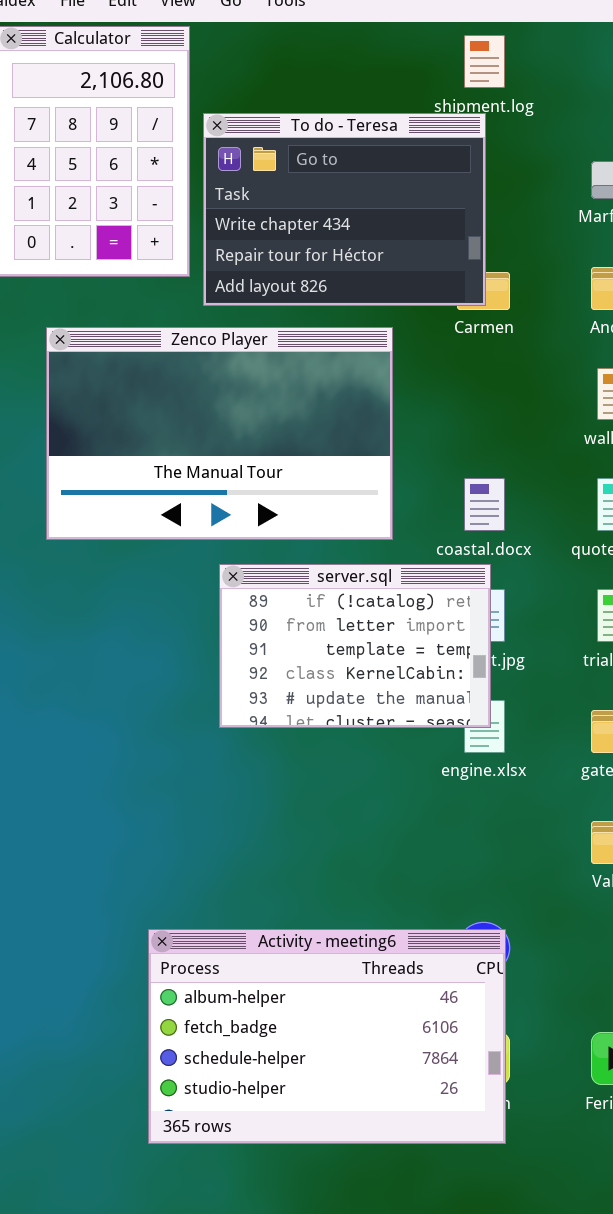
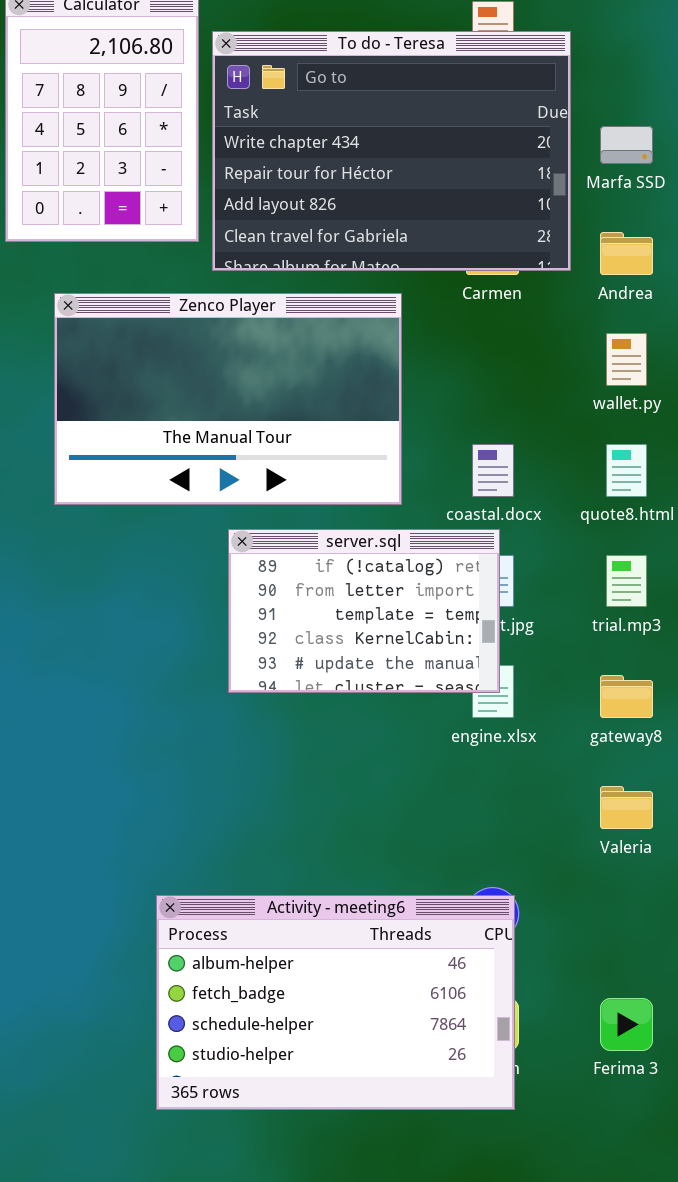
To do - Teresa: [203,113,486,306] -> [212,31,571,271], resized

